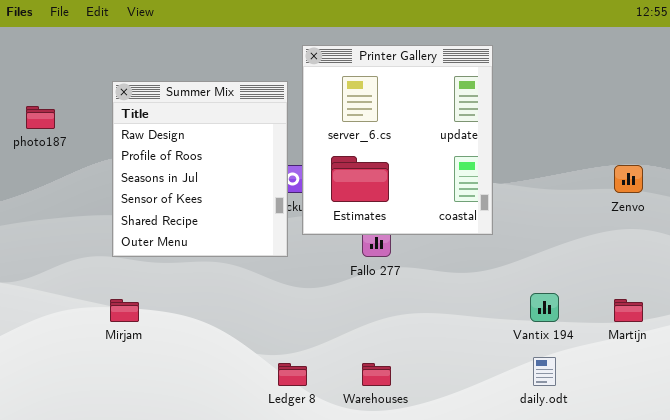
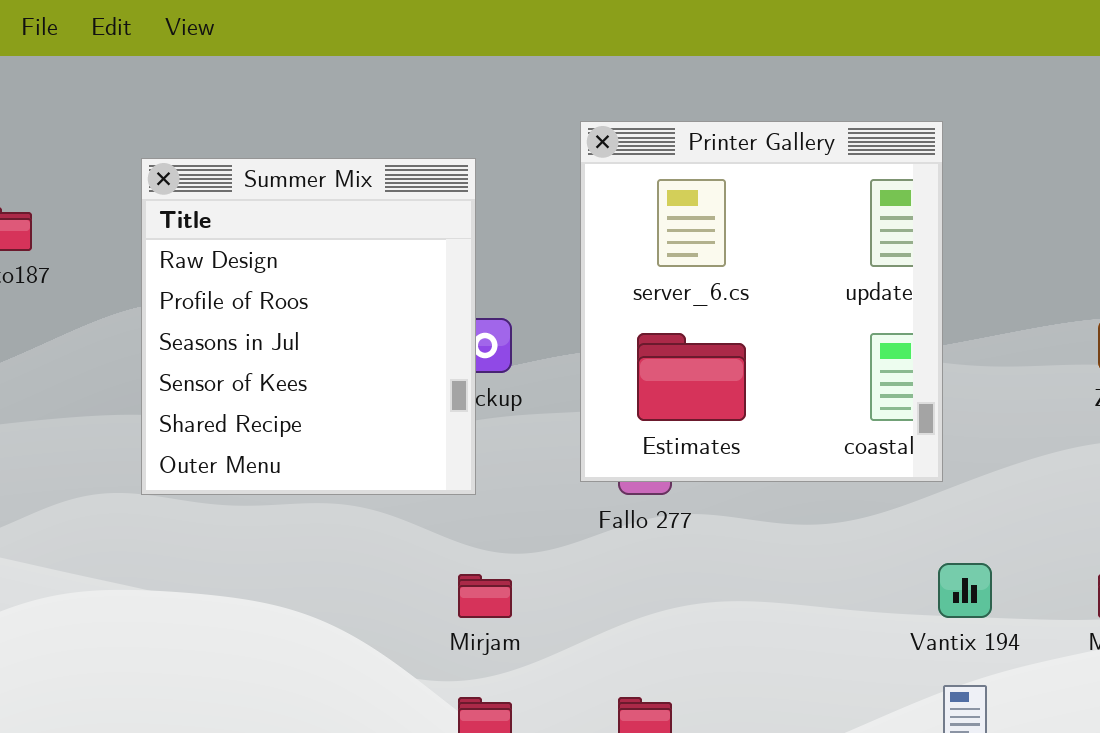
Printer Gallery: [302,45,493,235] -> [580,121,943,482], moved
Mirjam: [110,299,139,322] -> [458,574,512,618], moved

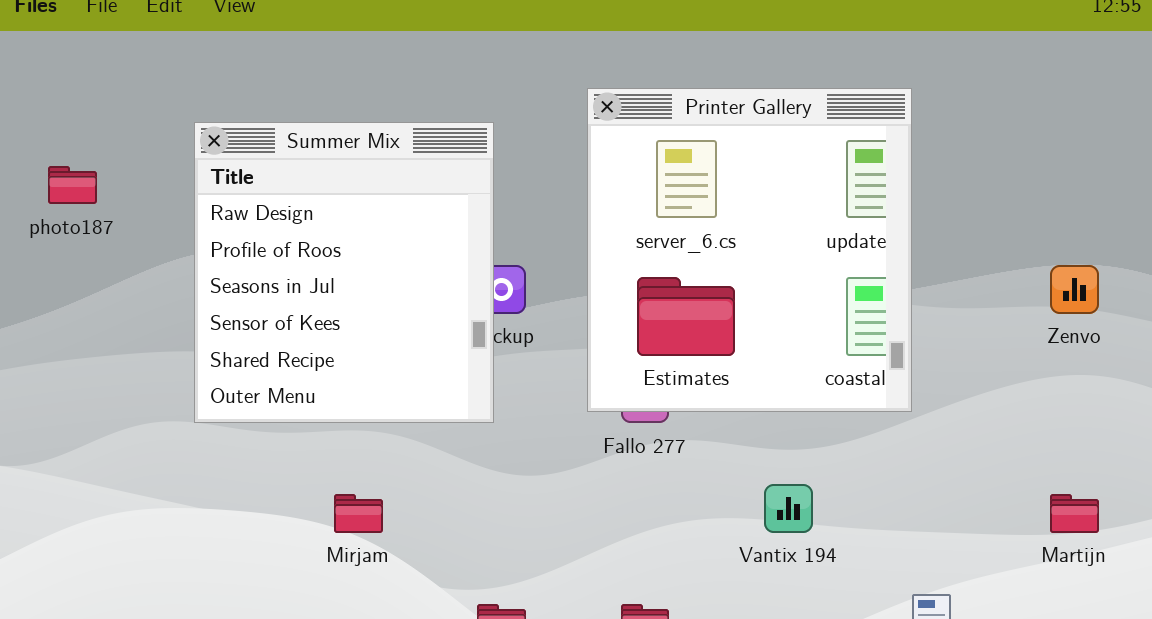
Vantix 194: [938,563,992,618] -> [764,484,813,533], moved
Mirjam: [458,574,512,618] -> [334,494,383,533], moved

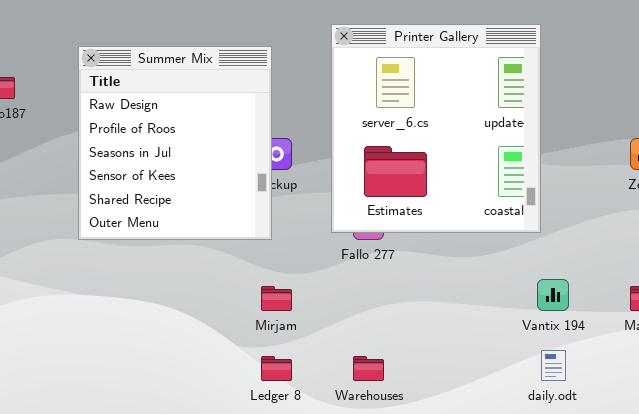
Vantix 194: [764,484,813,533] -> [537,279,569,311], moved
Mirjam: [334,494,383,533] -> [261,286,292,311], moved

